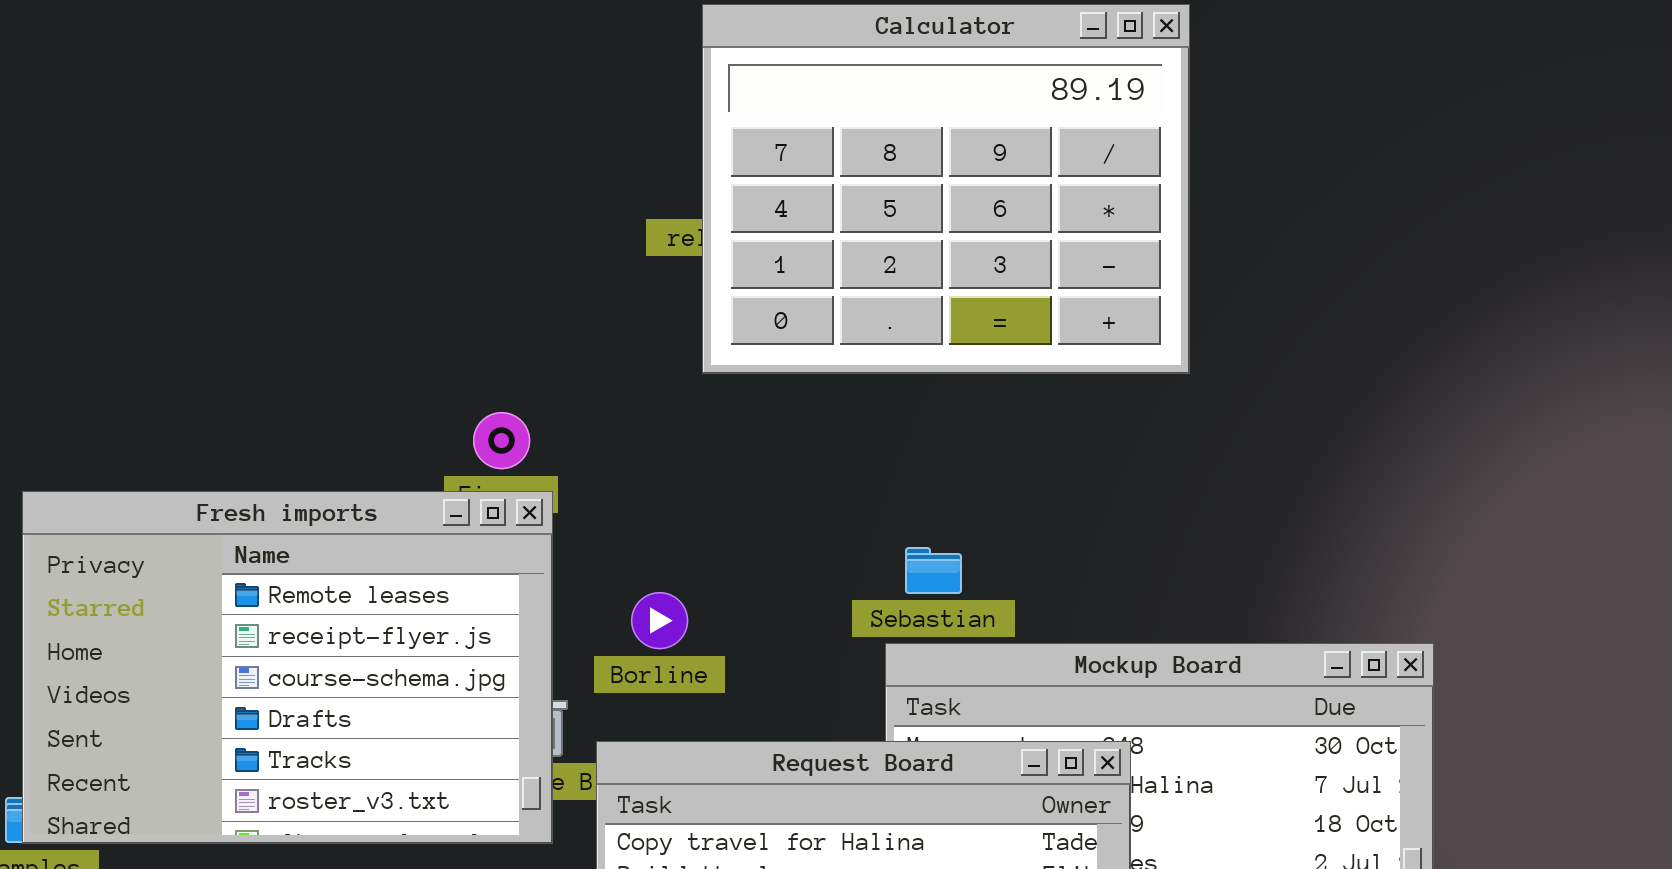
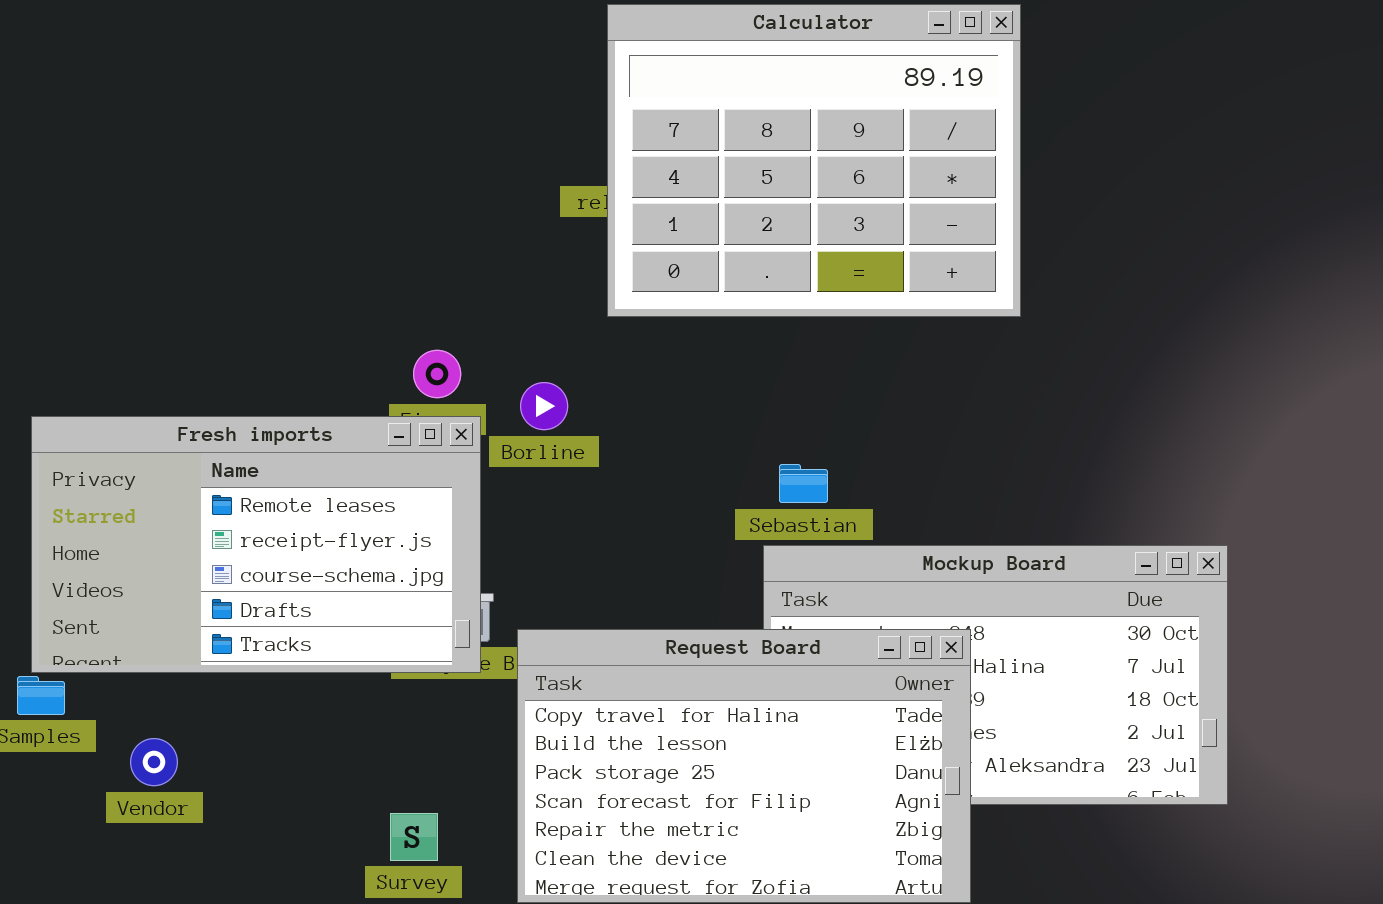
Fresh imports: [22,491,553,844] -> [31,416,481,673], resized
Borline: [631,592,688,649] -> [520,382,568,430], moved

